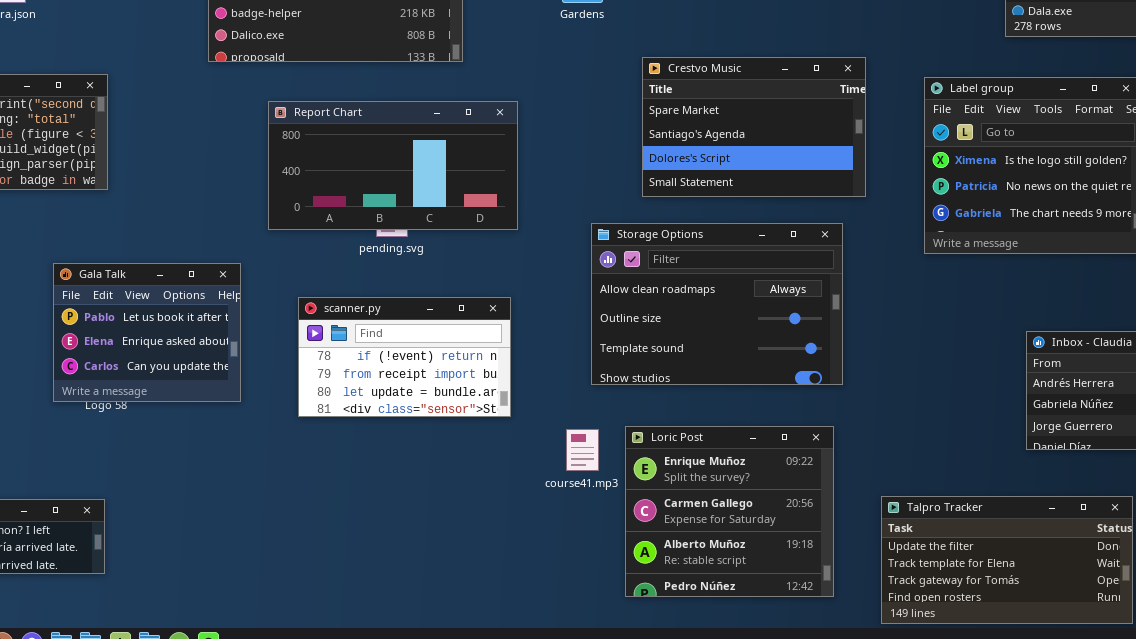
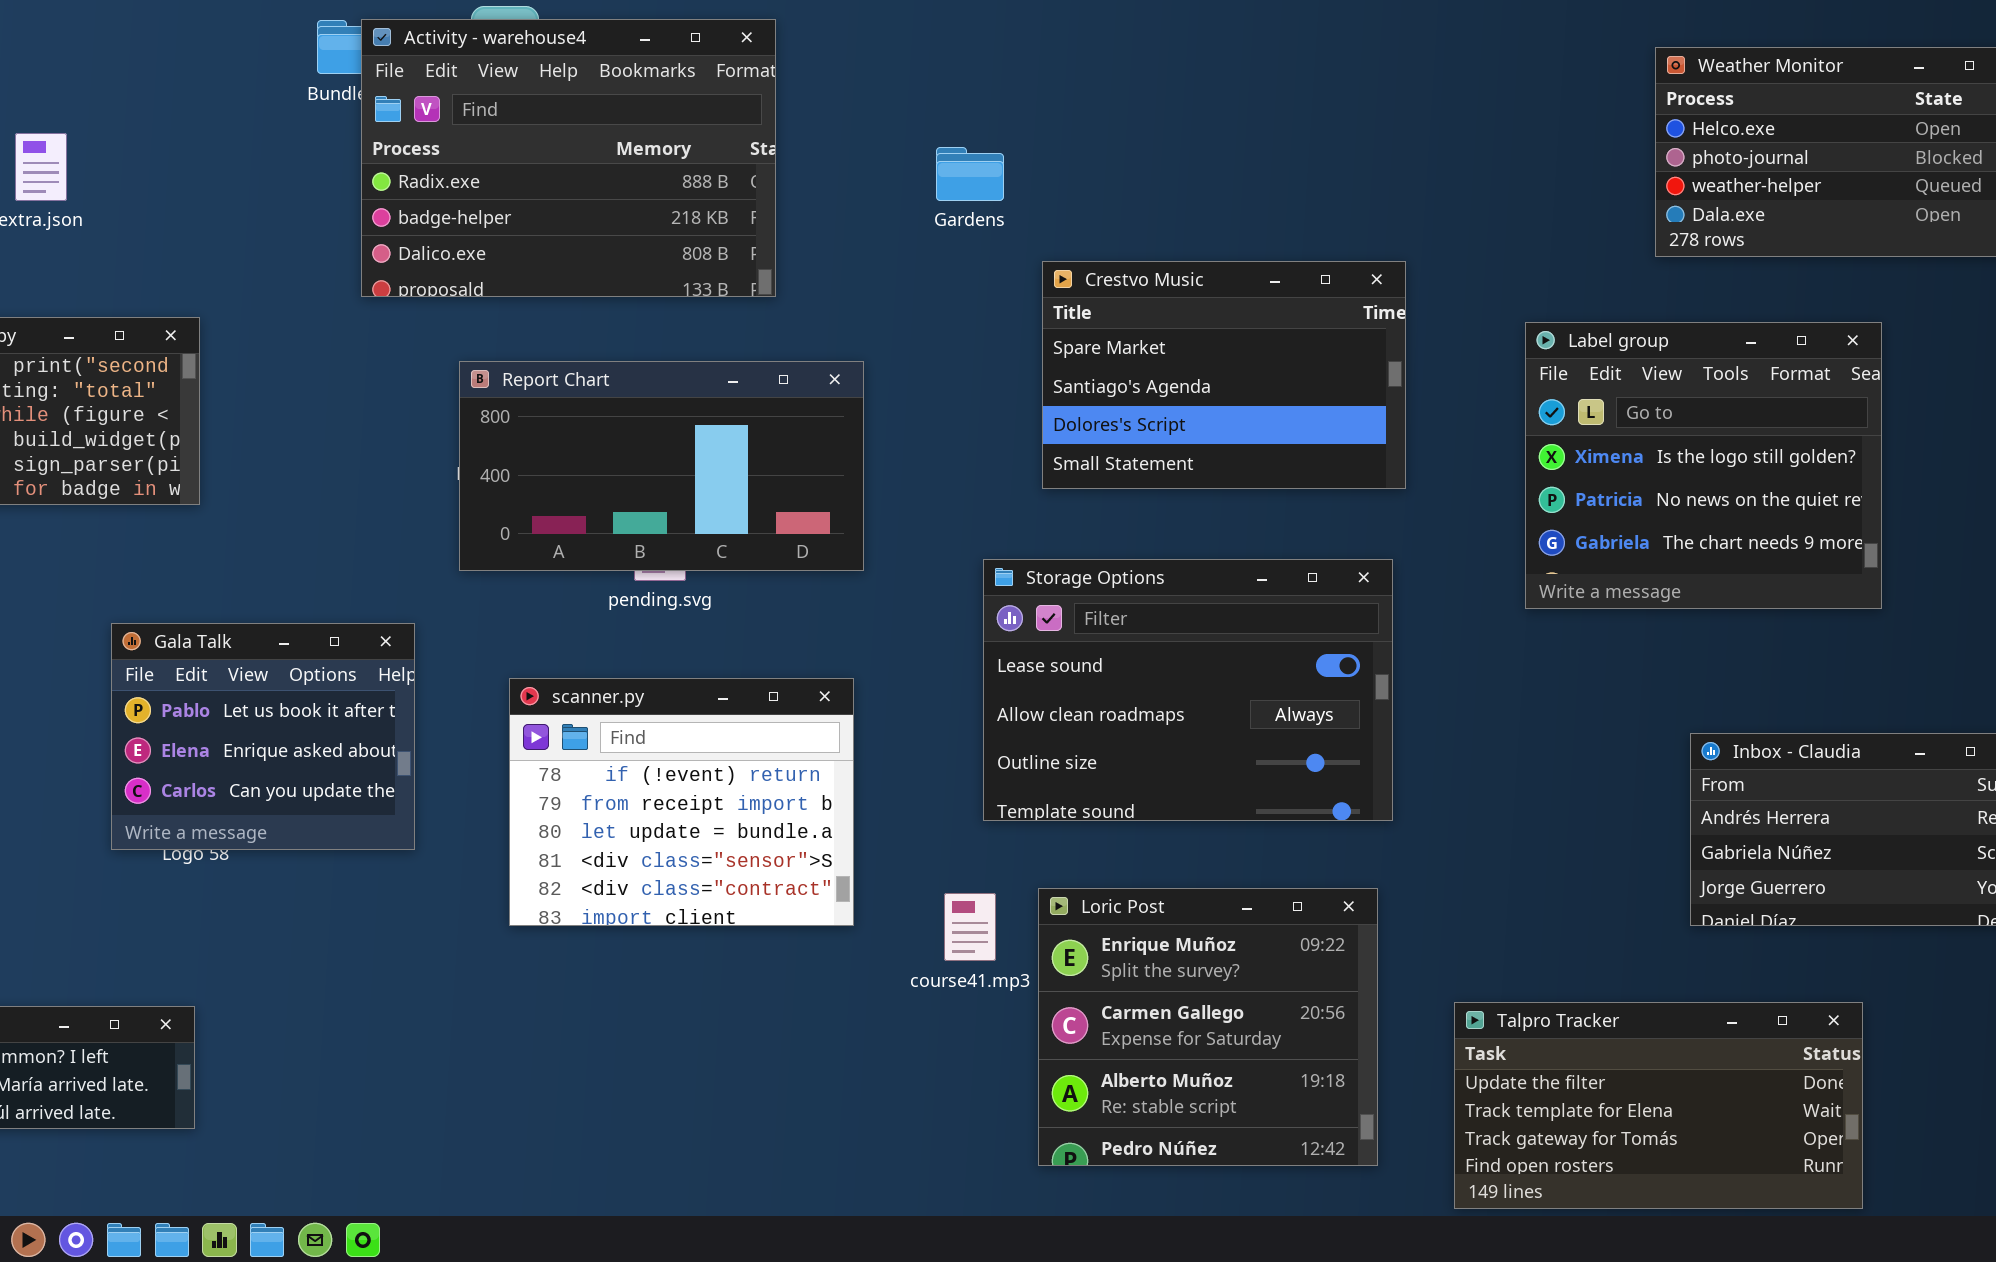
Crestvo Music: [642,57,866,197] -> [1042,261,1406,489], moved
Storage Options: [591,223,843,385] -> [983,559,1393,821], scrolled up 1 row
scanner.py: [298,297,511,417] -> [509,678,854,926], resized

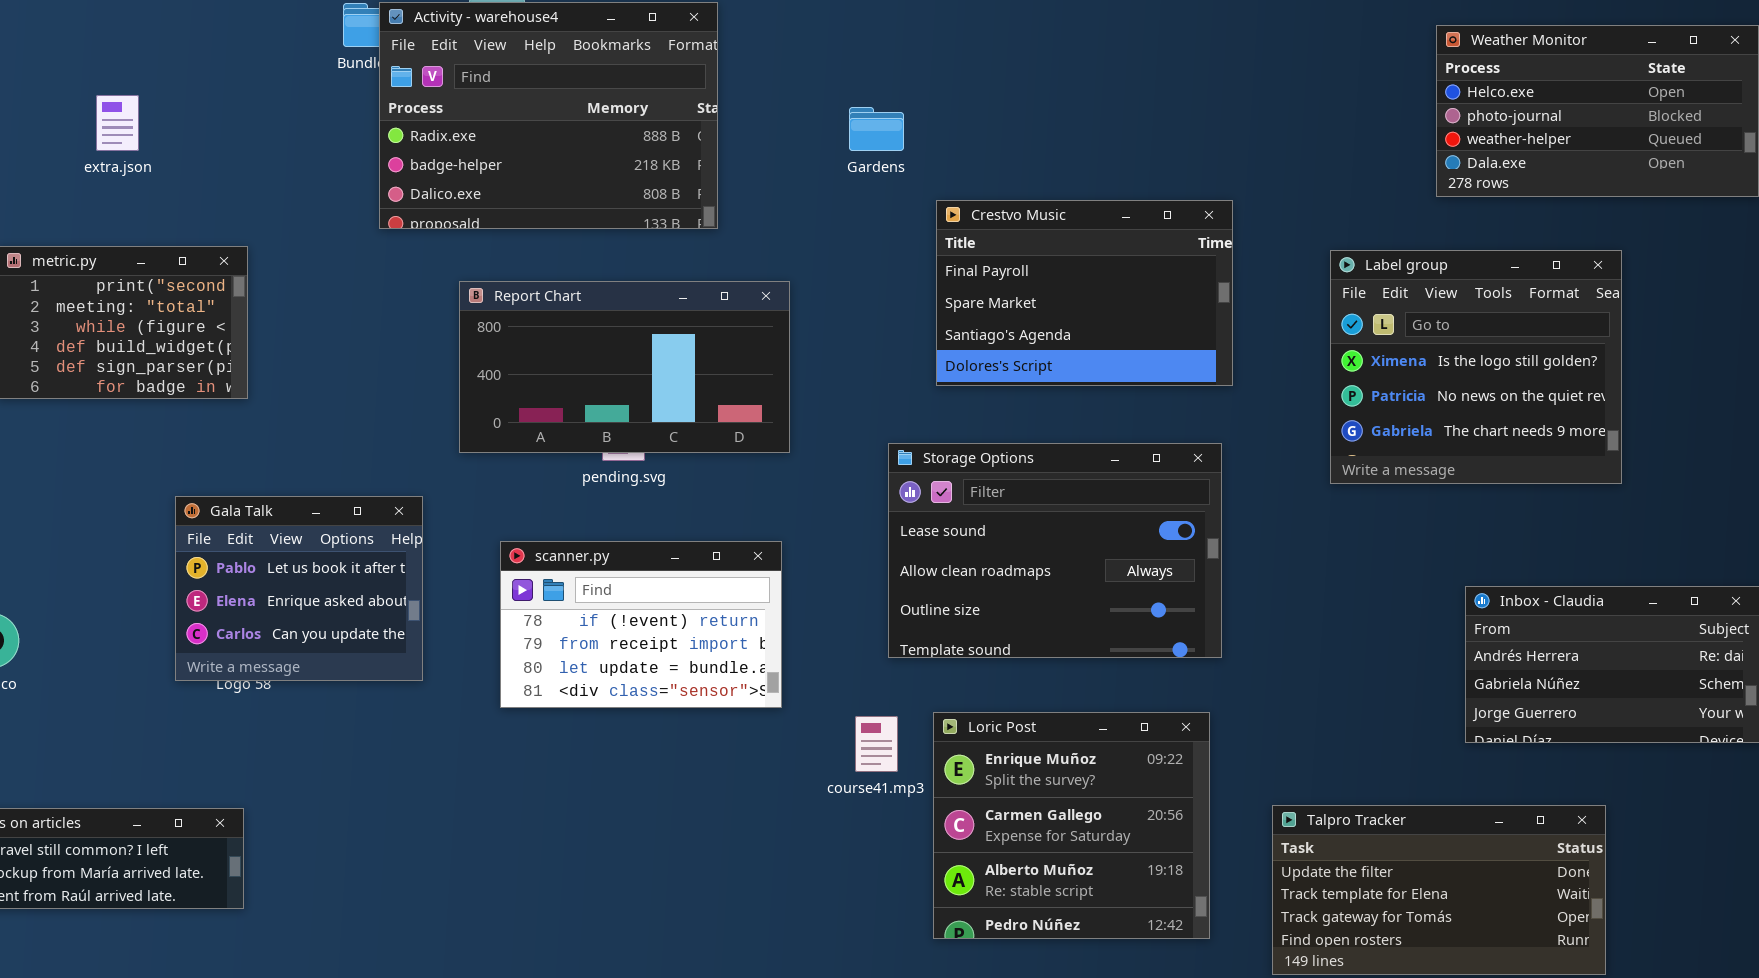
Crestvo Music: [1042,261,1406,489] -> [936,200,1233,386], scrolled up 1 row
scanner.py: [509,678,854,926] -> [500,541,782,708], resized

